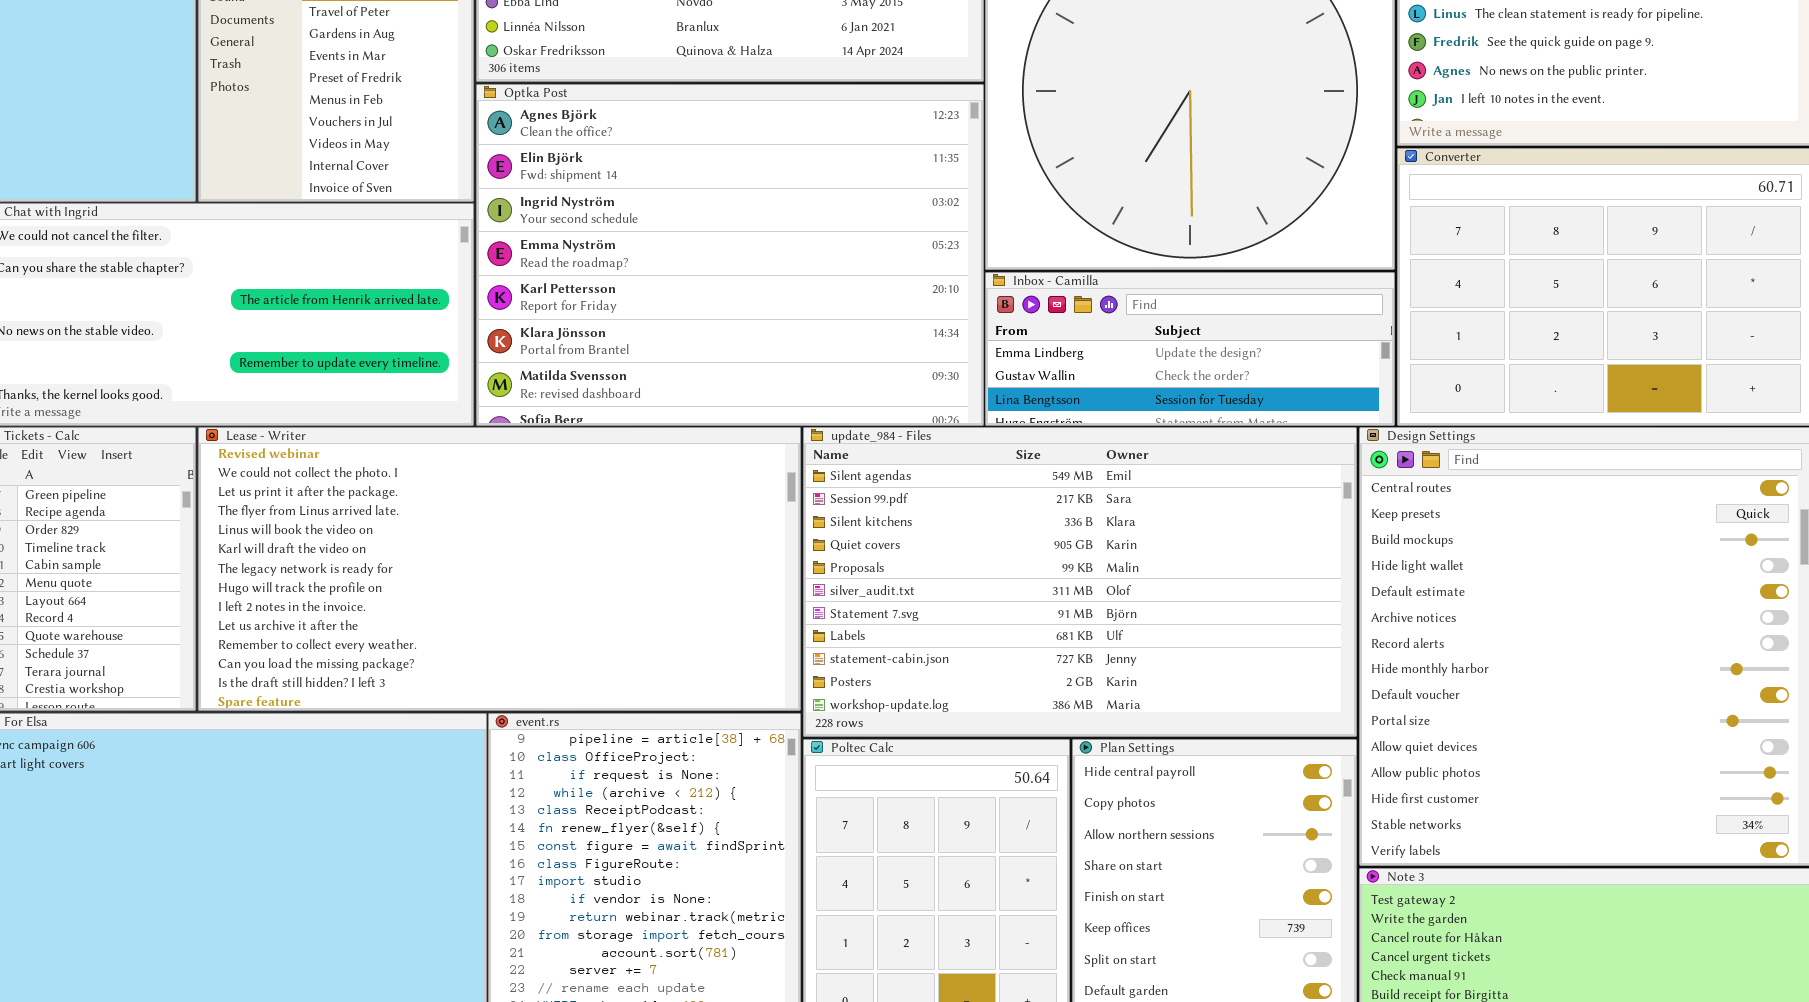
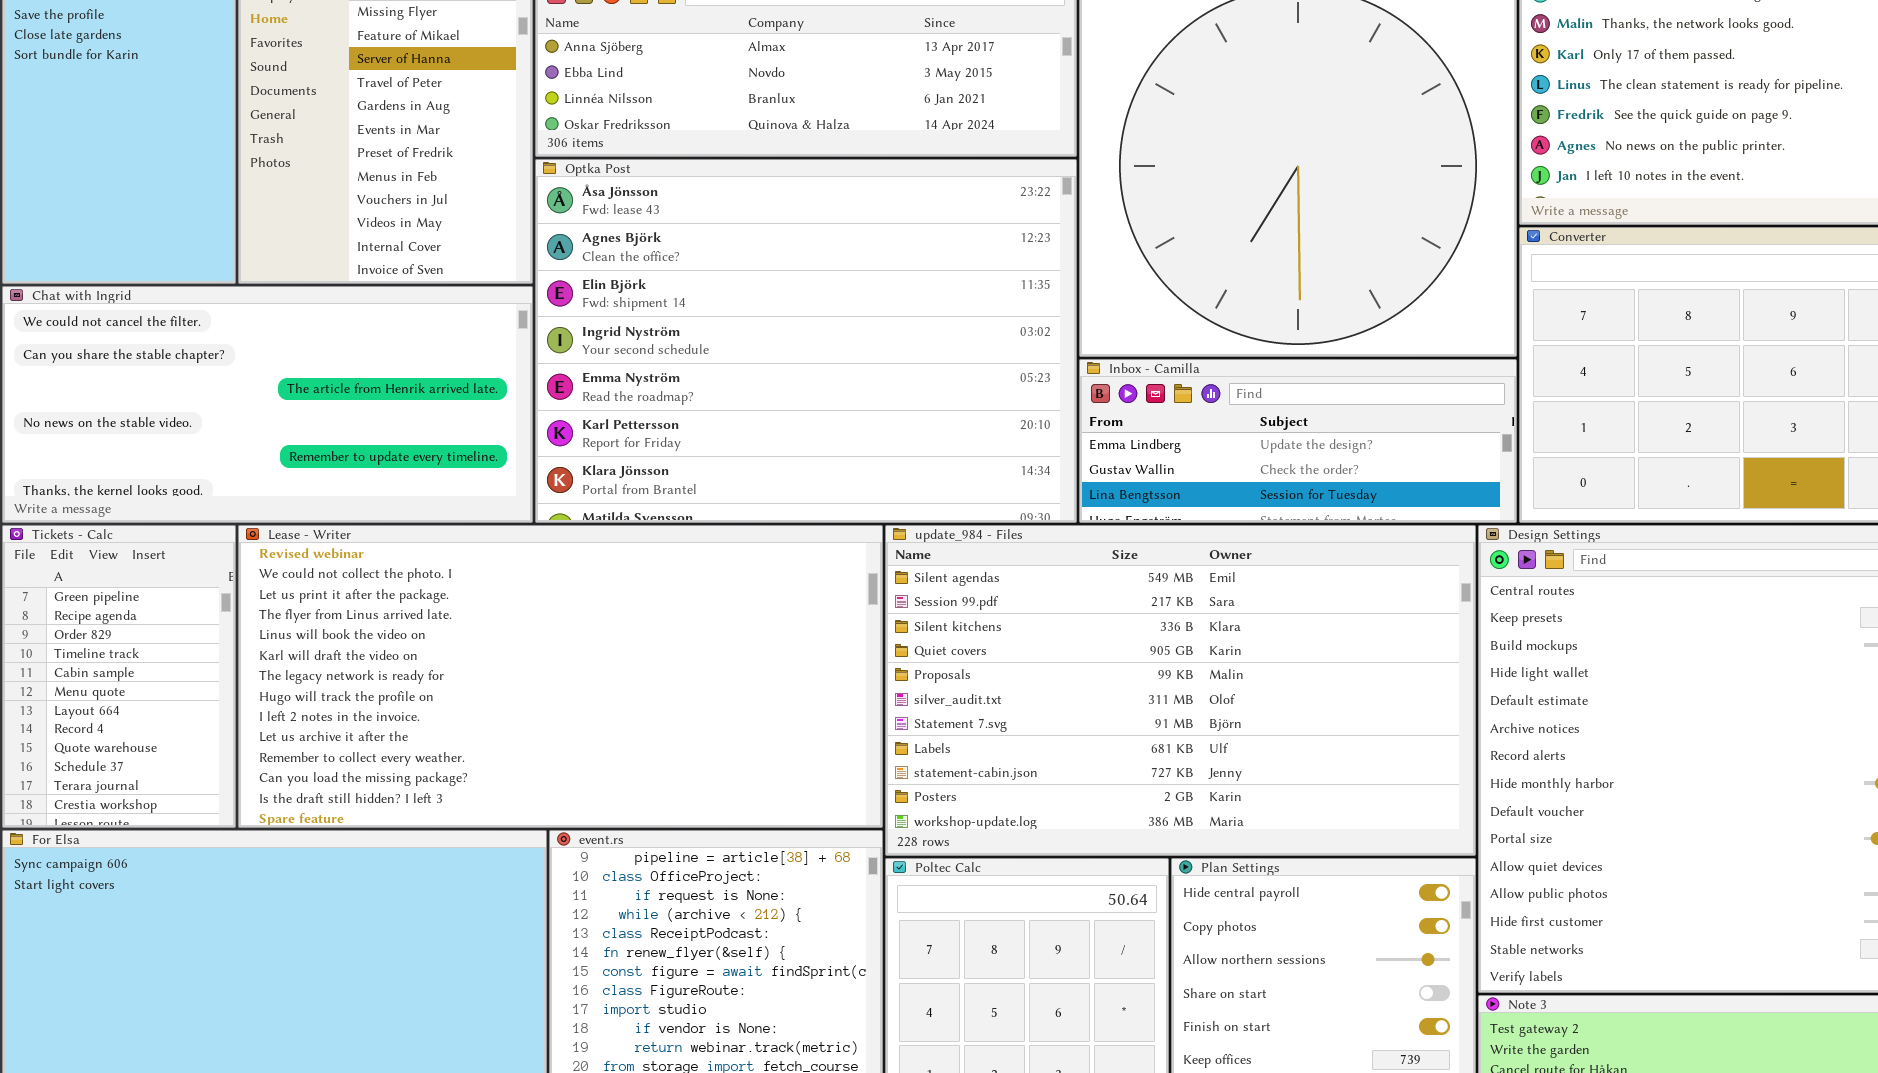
Optka Post: [476,84,984,426] -> [535,159,1077,523], scrolled up 1 row

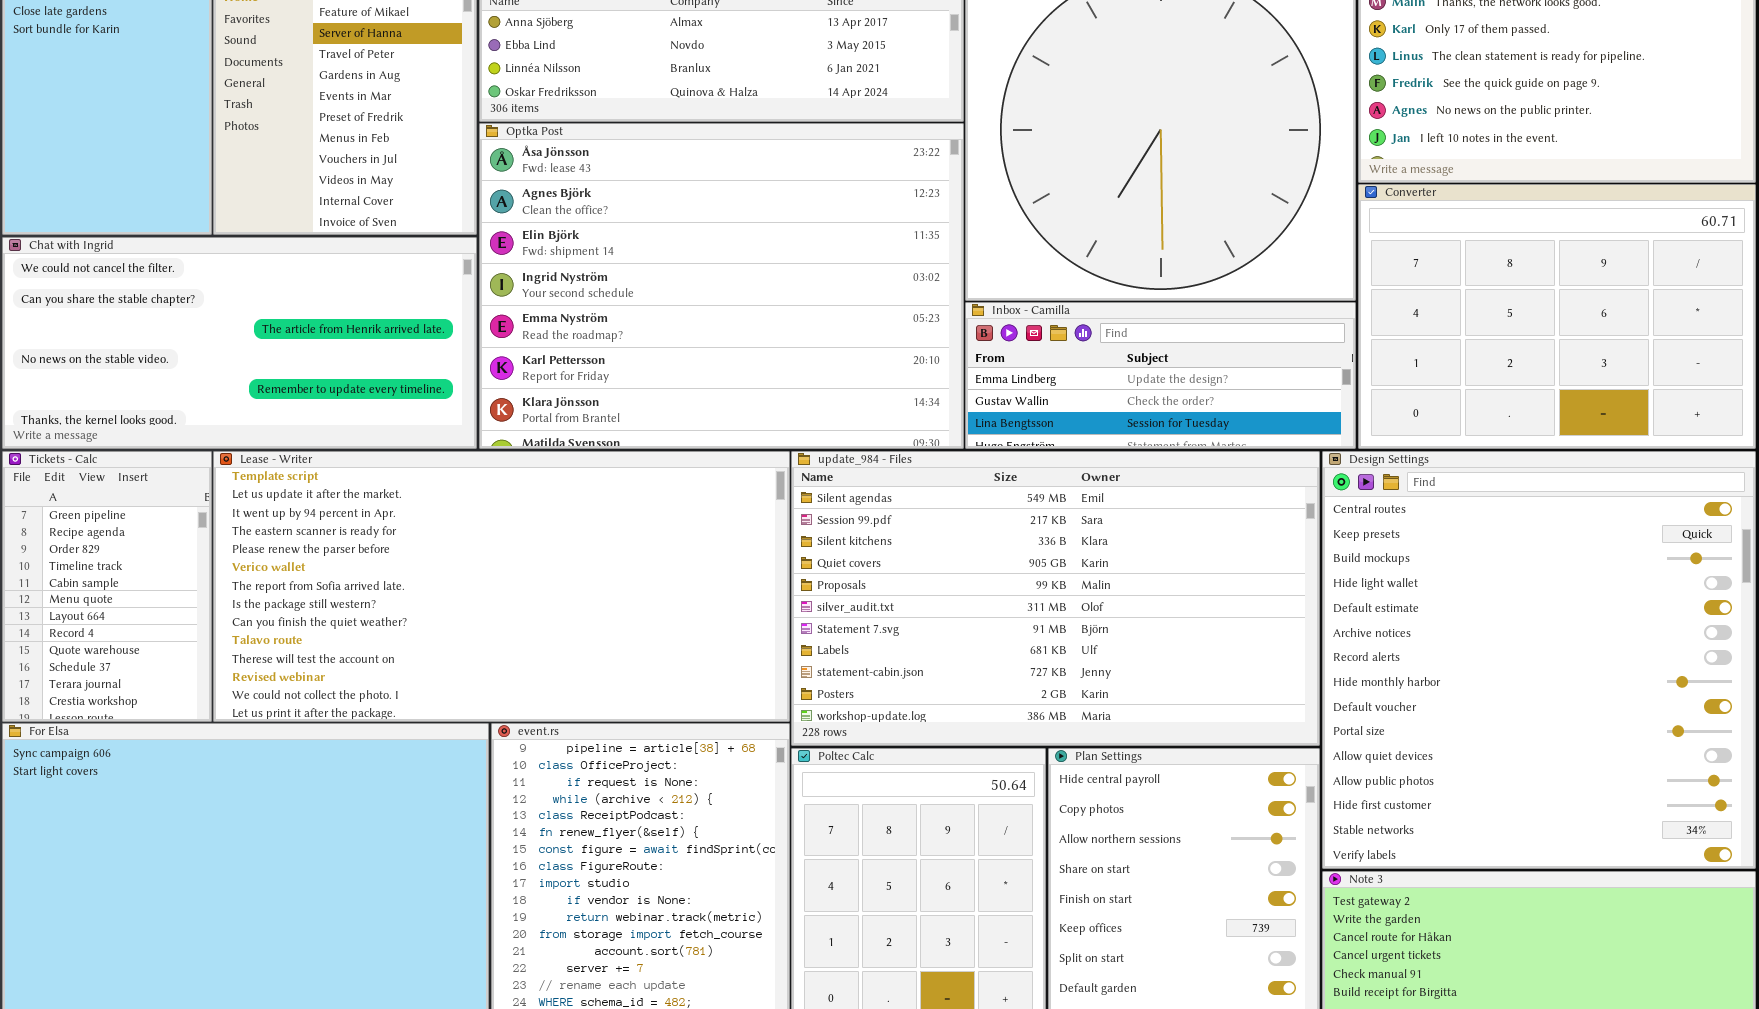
Lease - Writer: [238,525,883,828] -> [213,451,790,722], scrolled up 11 rows

